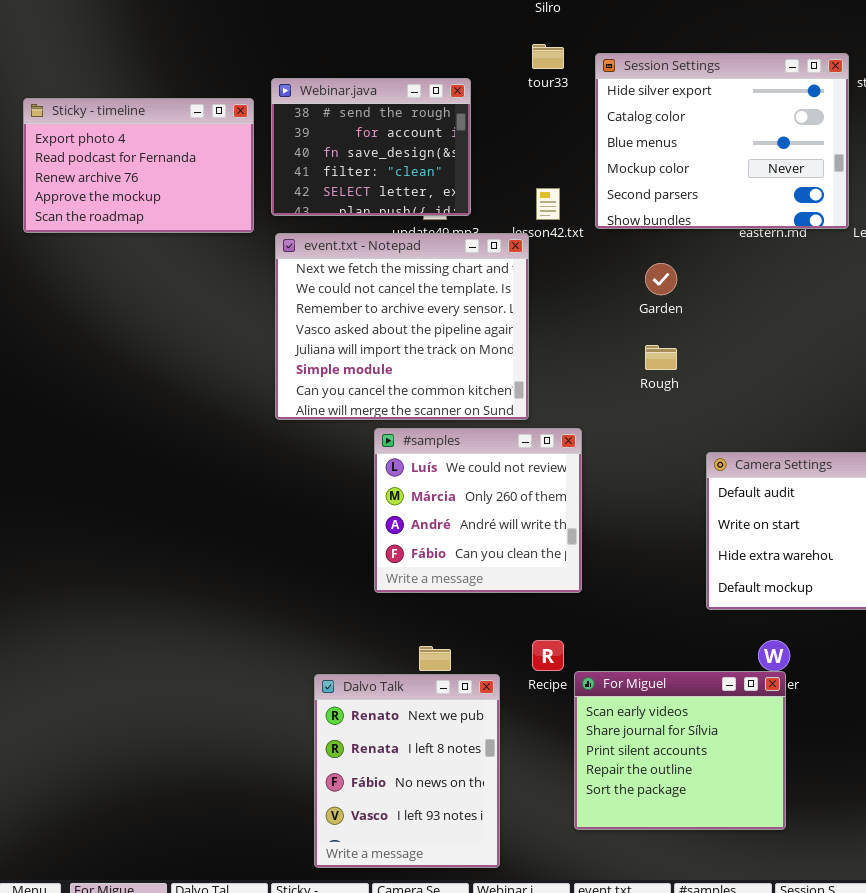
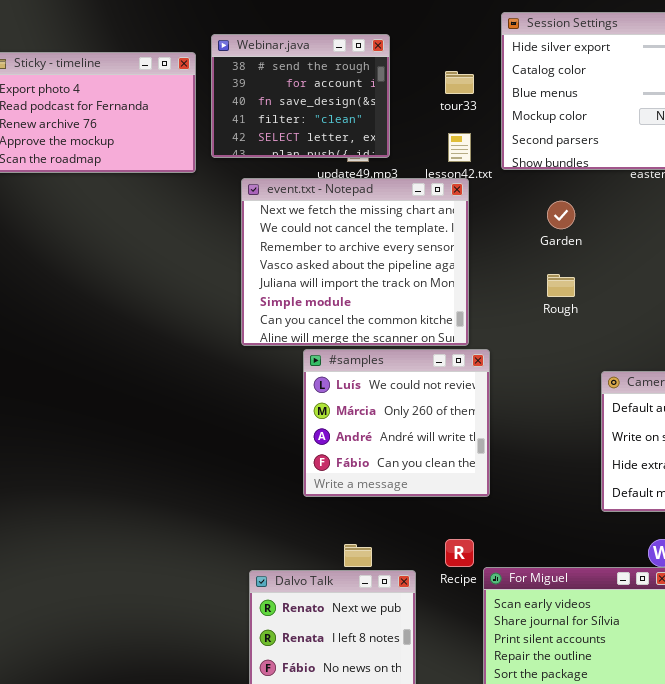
tour33: [532,44,564,69] -> [445,71,474,94], moved
event.txt - Notepad: [275,233,529,420] -> [241,178,469,346], moved

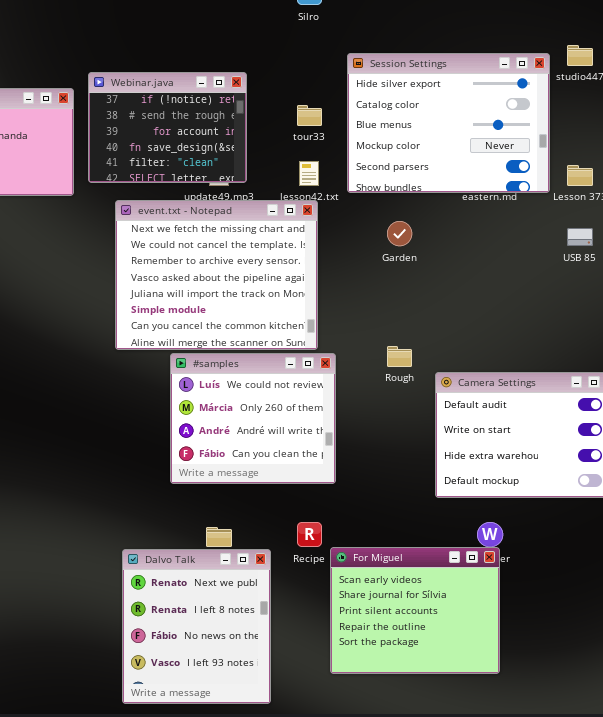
Webinar.java: [211,34,390,158] -> [88,72,247,183], scrolled up 1 row
Rough: [547,274,575,297] -> [387,346,412,367], moved

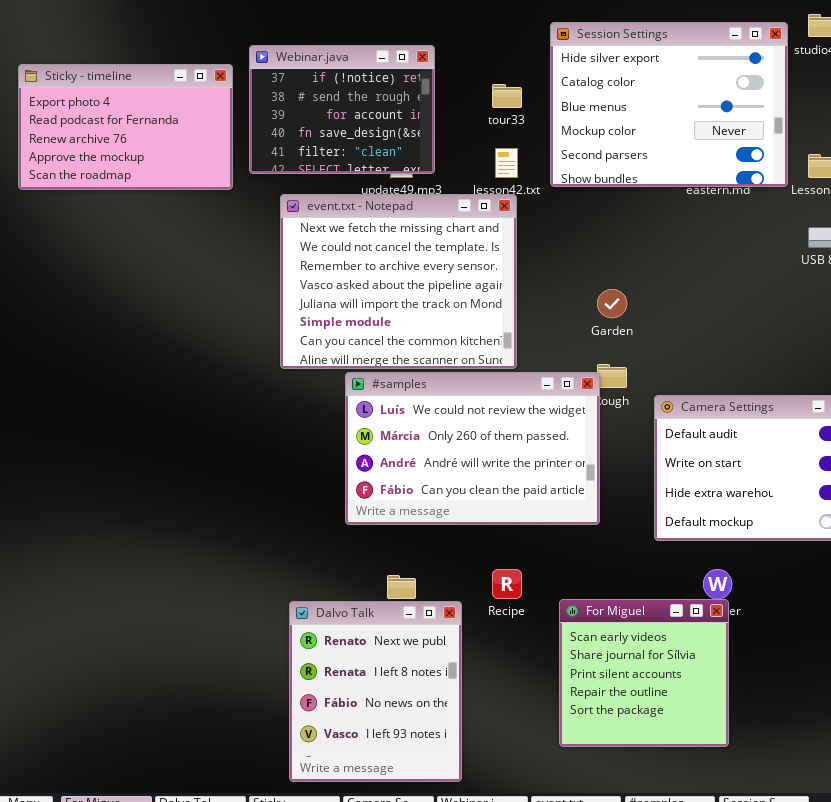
Garden: [387,221,412,246] -> [597,289,627,318], moved
#samples: [170,353,336,484] -> [345,372,600,525], resized
For Miguel: [330,547,500,674] -> [559,599,729,747], resized

